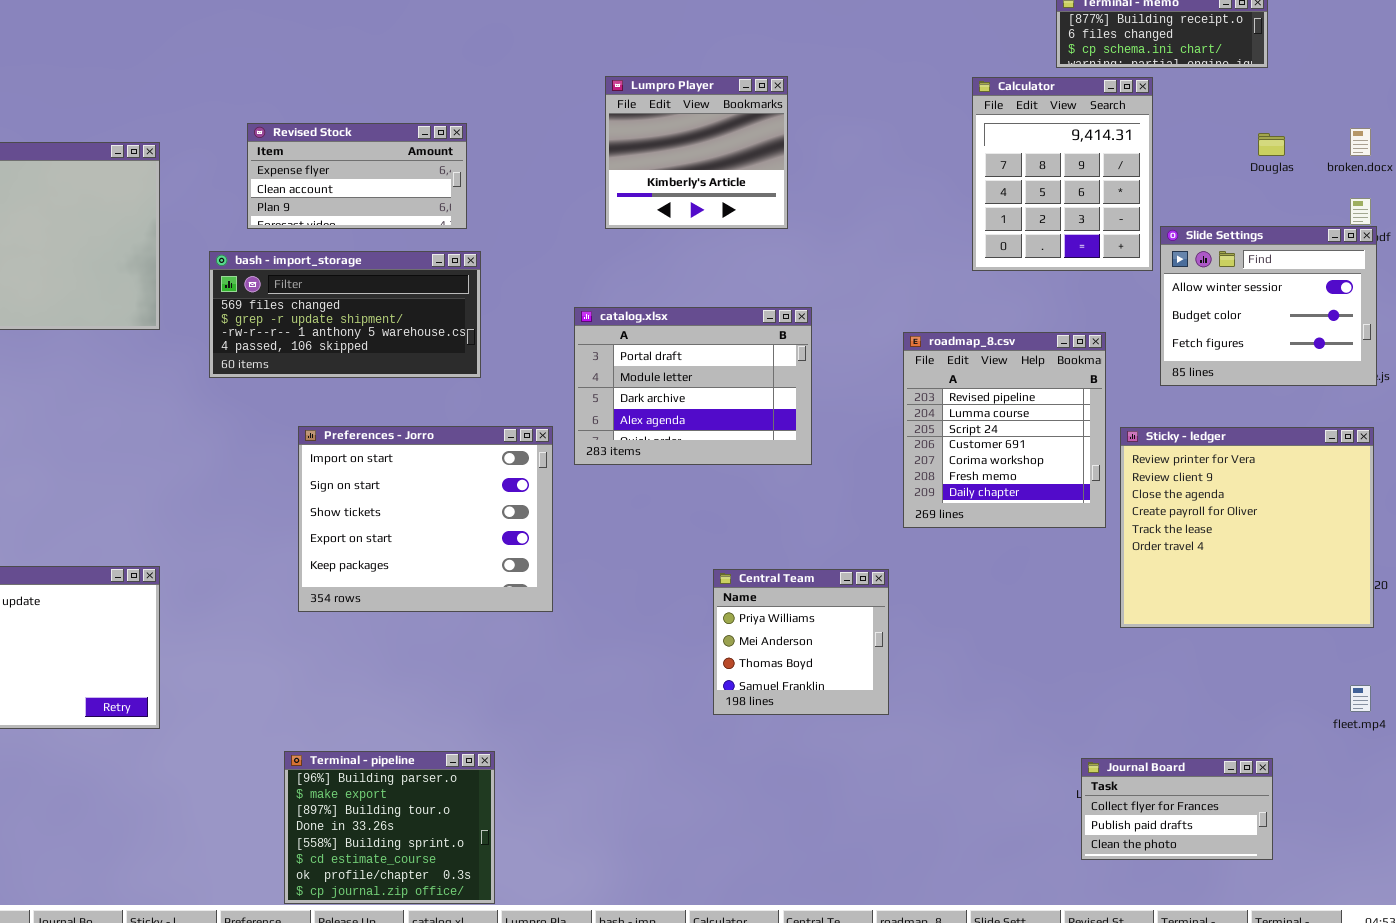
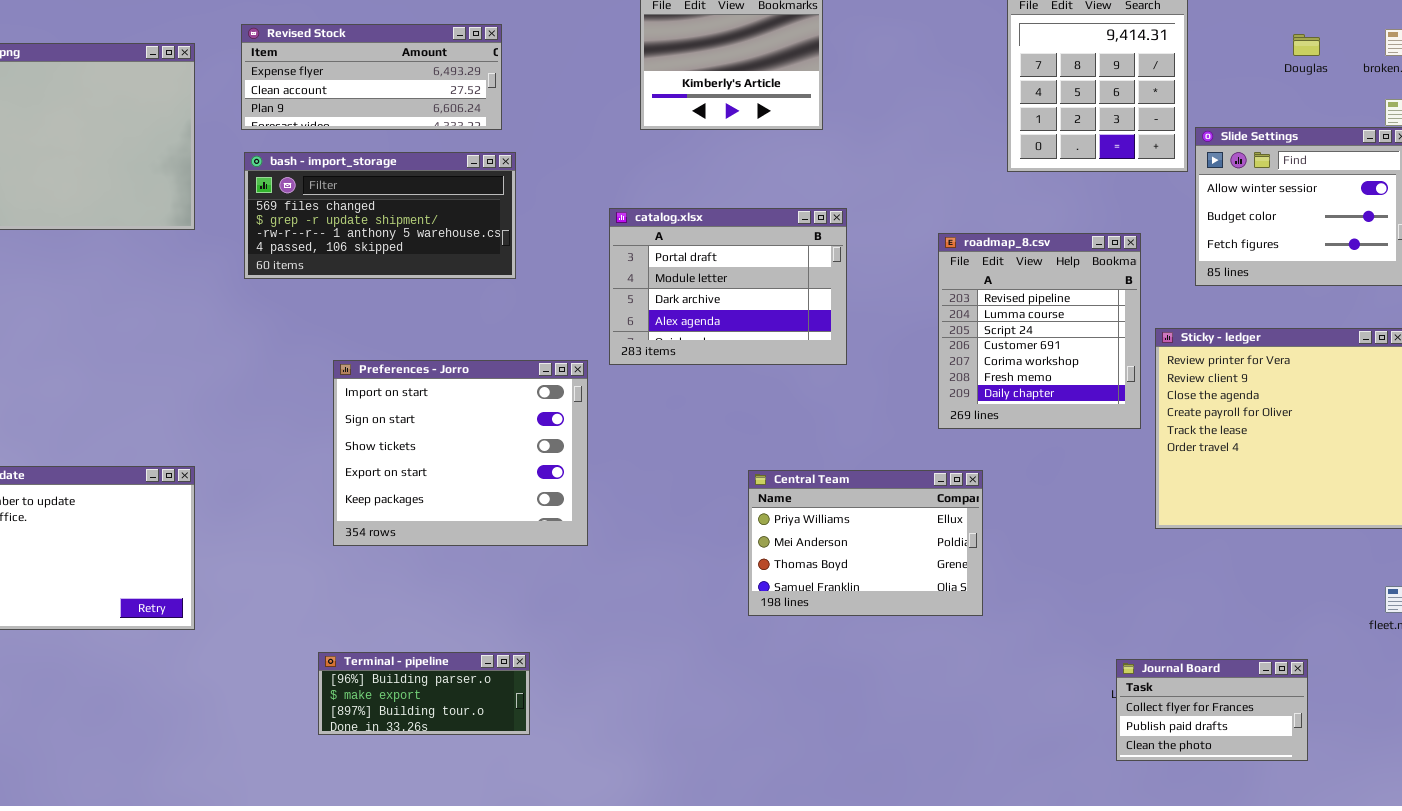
Revised Stock: [247,123,467,229] -> [241,24,502,130], resized
Preferences - Jorro: [298,426,553,612] -> [333,360,588,546], moved
Central Team: [713,569,889,715] -> [748,470,983,616], resized
Terminal - pipeline: [284,751,495,904] -> [318,652,530,735], resized

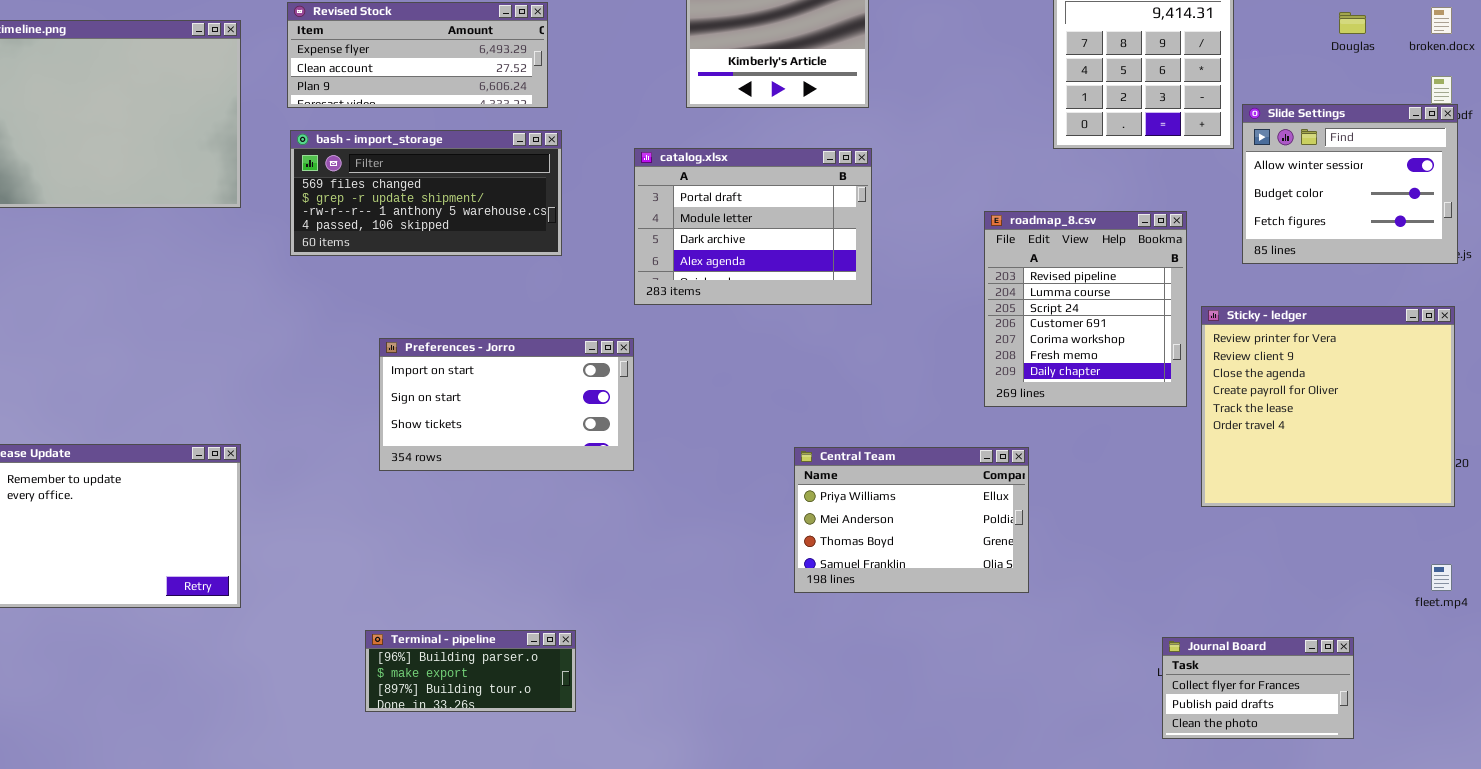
catalog.xlsx: [609,208,847,365] -> [634,148,872,305], moved
Preferences - Jorro: [333,360,588,546] -> [379,338,634,471], resized

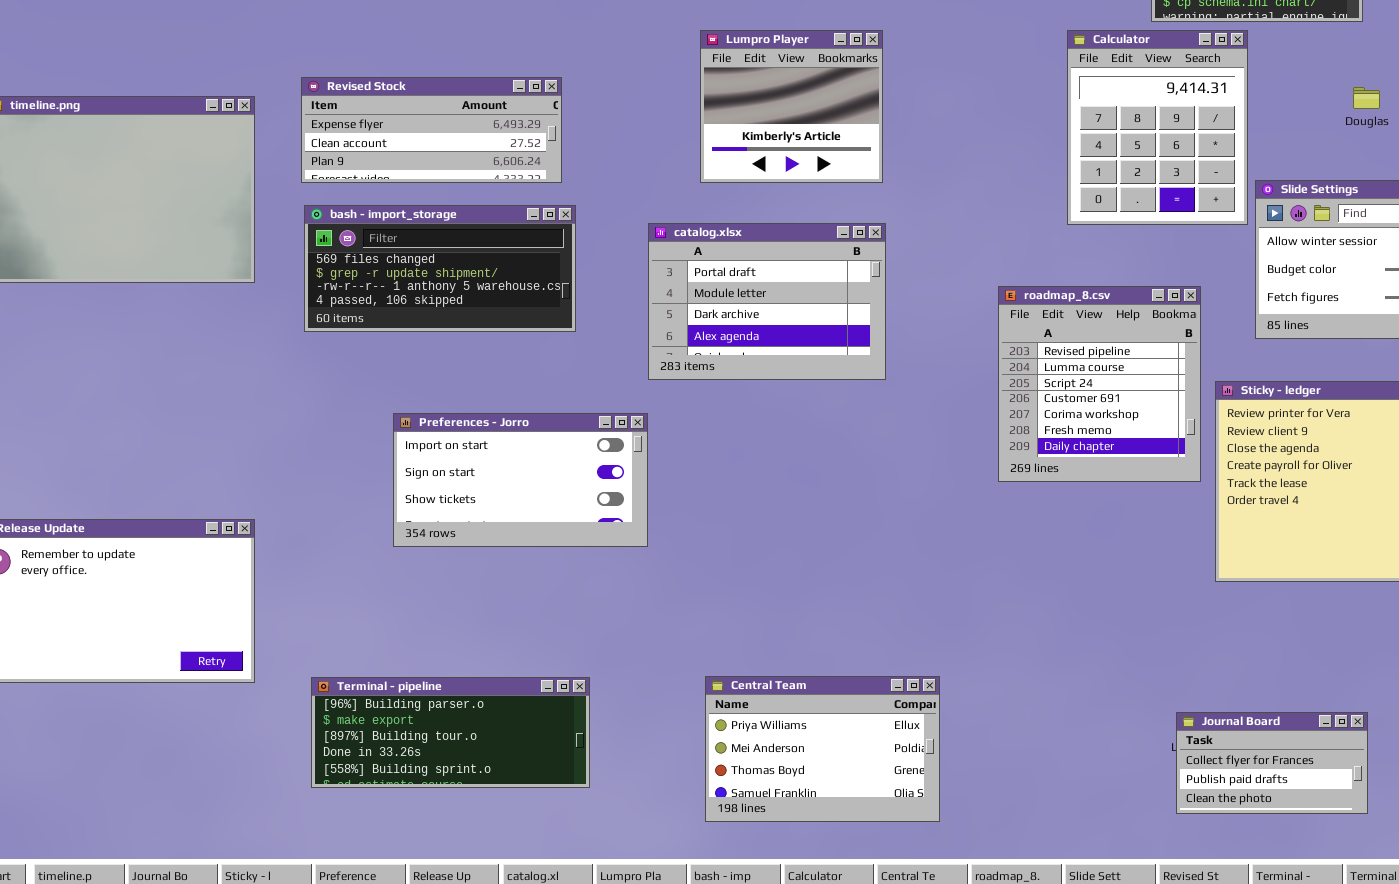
Central Team: [794,447,1029,593] -> [705,676,940,822], moved
Terminal - pipeline: [365,630,576,712] -> [311,677,590,788], resized

